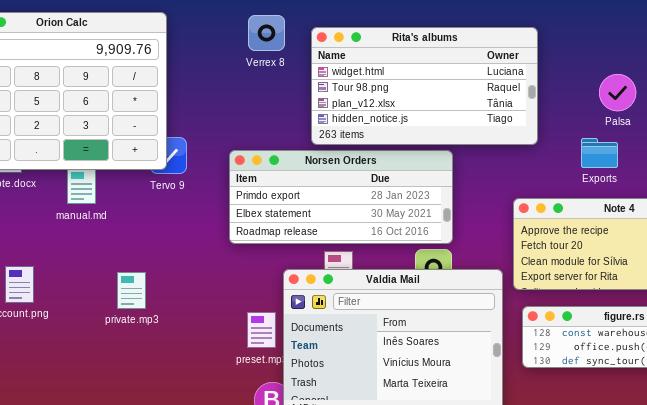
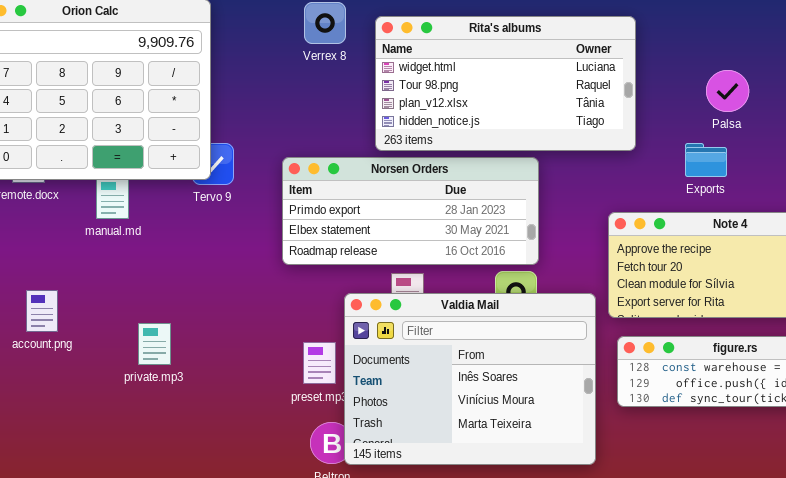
private.mp3: [117,272,146,309] -> [138,323,171,365], moved

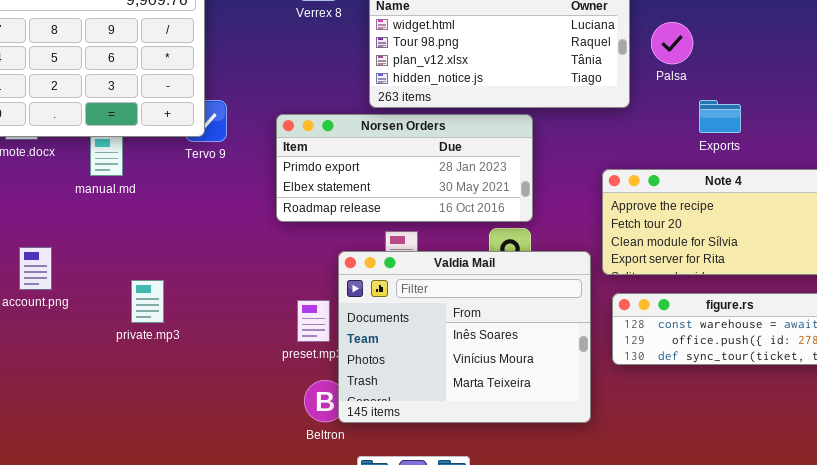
Palsa: [706,70,749,112] -> [651,22,693,64], moved
Exports: [685,143,727,177] -> [699,100,741,133], moved

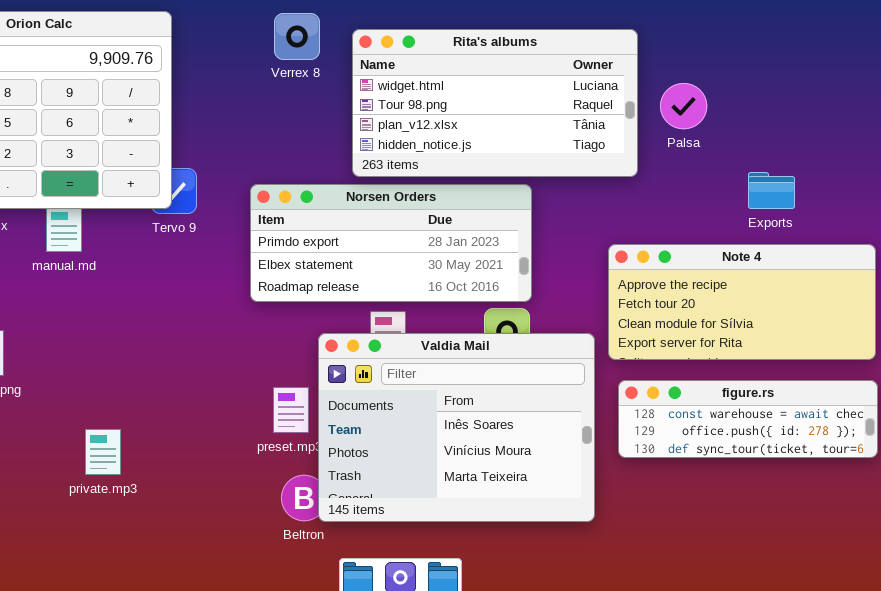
Exports: [699,100,741,133] -> [748,172,795,209], moved
private.mp3: [131,280,164,323] -> [85,429,121,475], moved

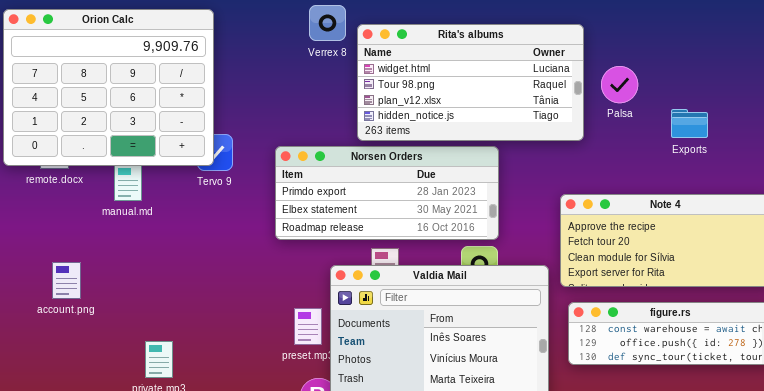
Verrex 8: [274,13,320,60] -> [309,5,346,41], moved
Exports: [748,172,795,209] -> [671,109,708,138], moved

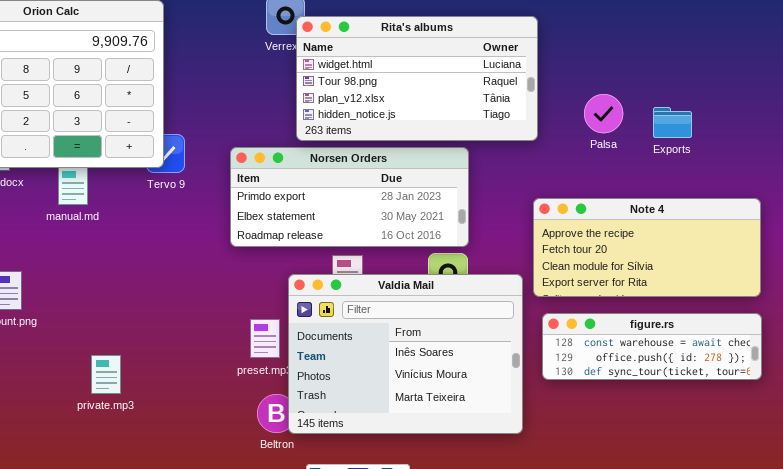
Rita's albums: [357,24,584,141] -> [296,16,538,141], moved
Palsa: [601,66,638,103] -> [584,94,623,133], moved

